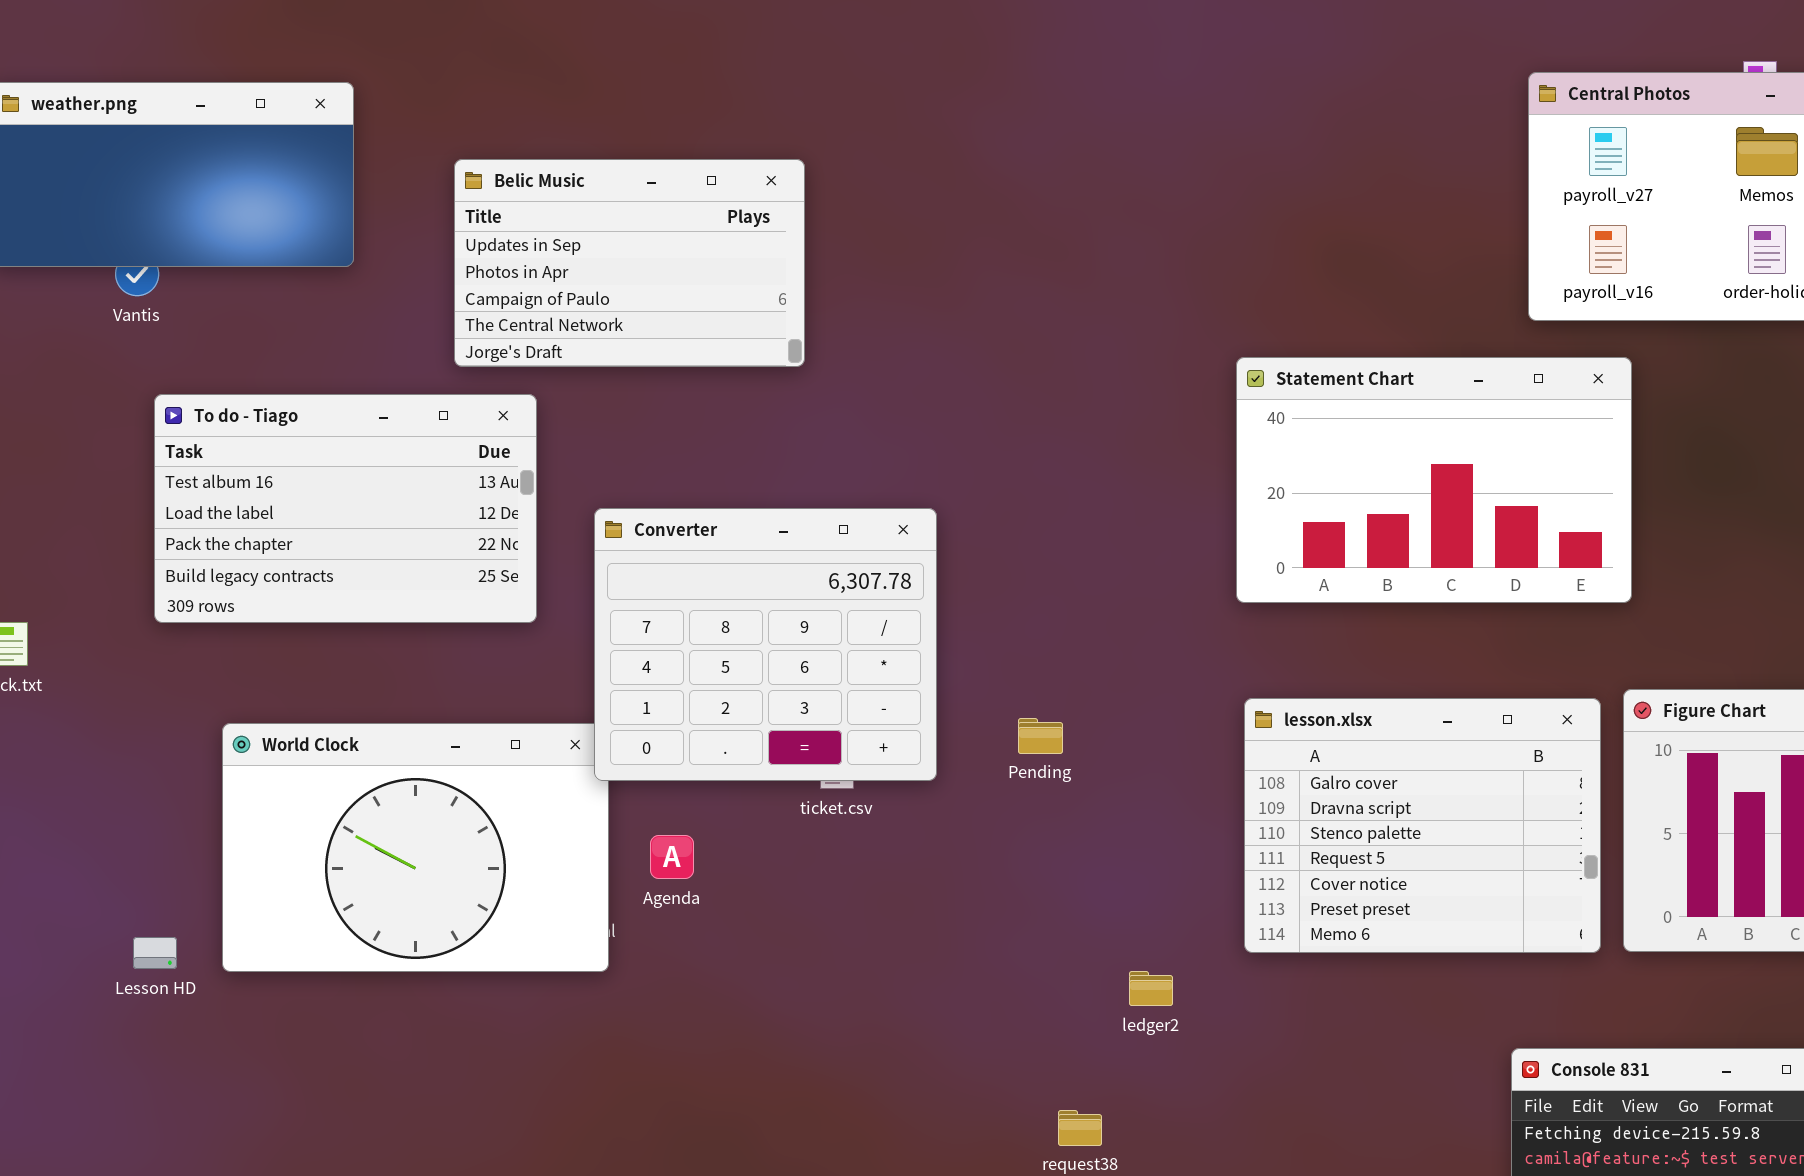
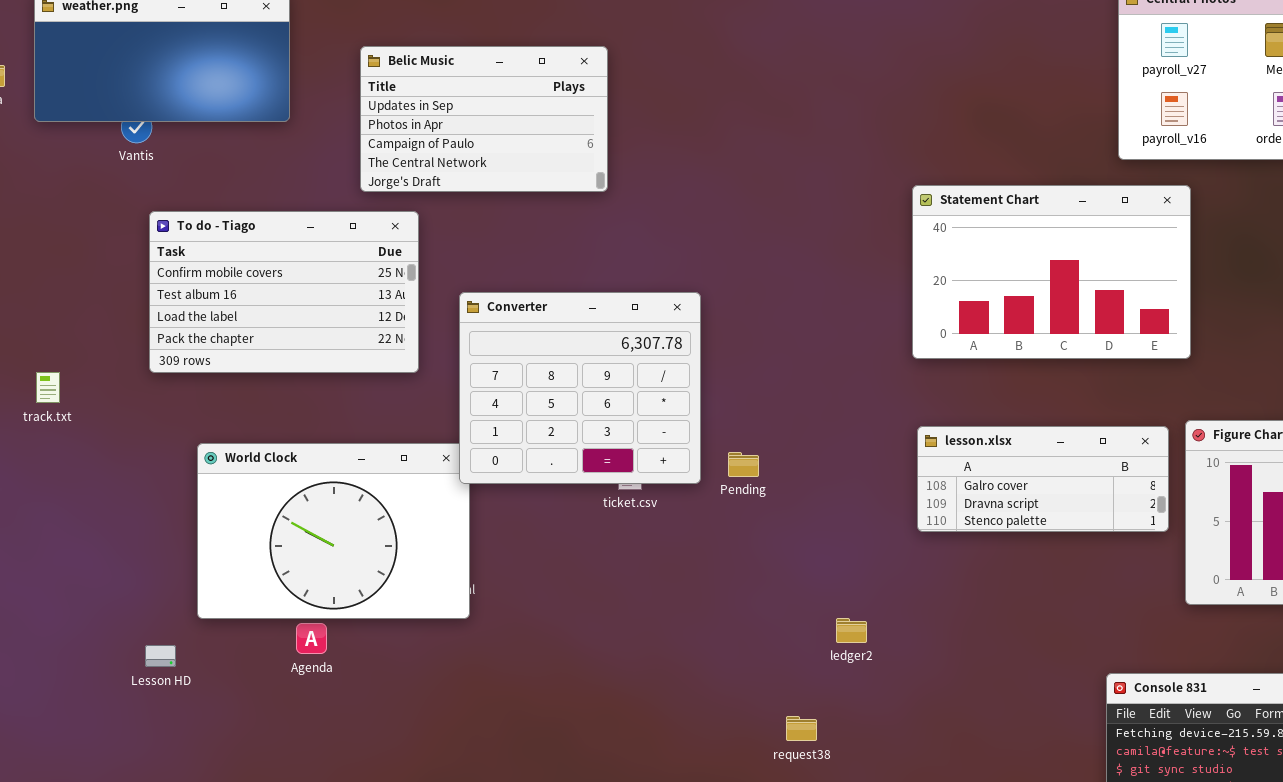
To do - Tiago: [154,394,537,623] -> [149,211,419,373], scrolled up 1 row
lesson.xlsx: [1244,698,1601,953] -> [917,426,1169,532], resized
Pending: [1018,718,1063,754] -> [728,452,759,477], moved
Agenda: [650,835,694,879] -> [296,623,327,654], moved
Lesson HD: [133,937,177,969] -> [145,645,176,667], moved

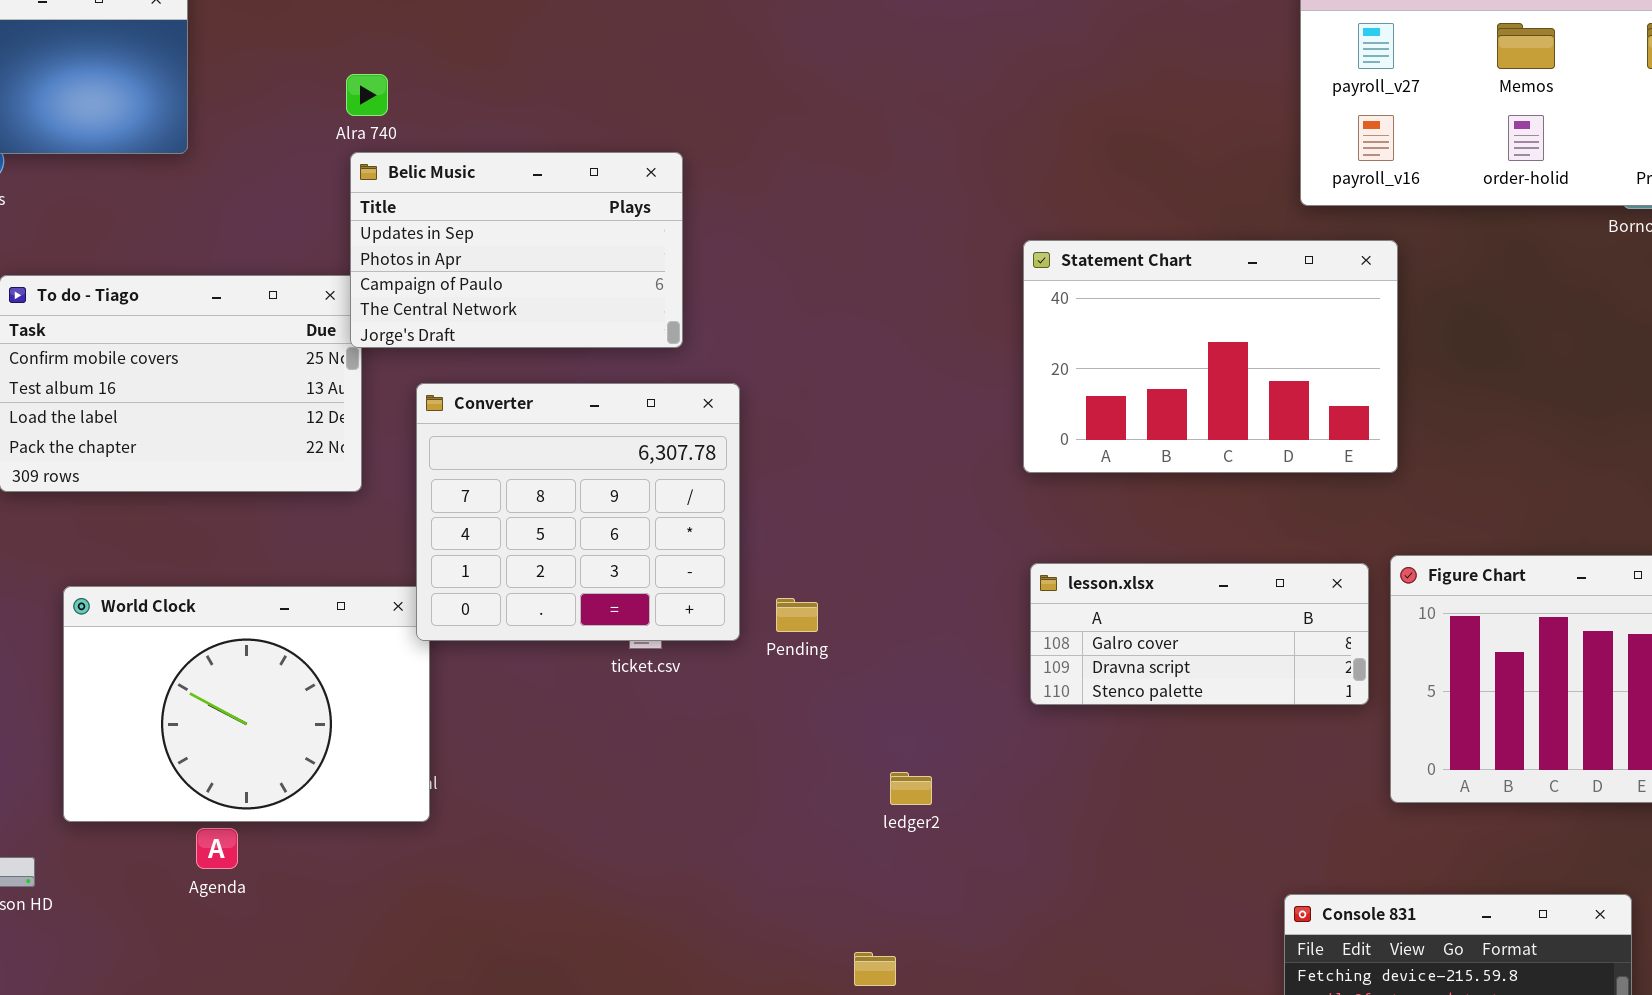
Belic Music: [360,46,608,192] -> [350,152,683,348], moved
ledger2: [836,618,867,643] -> [890,772,932,805], moved

